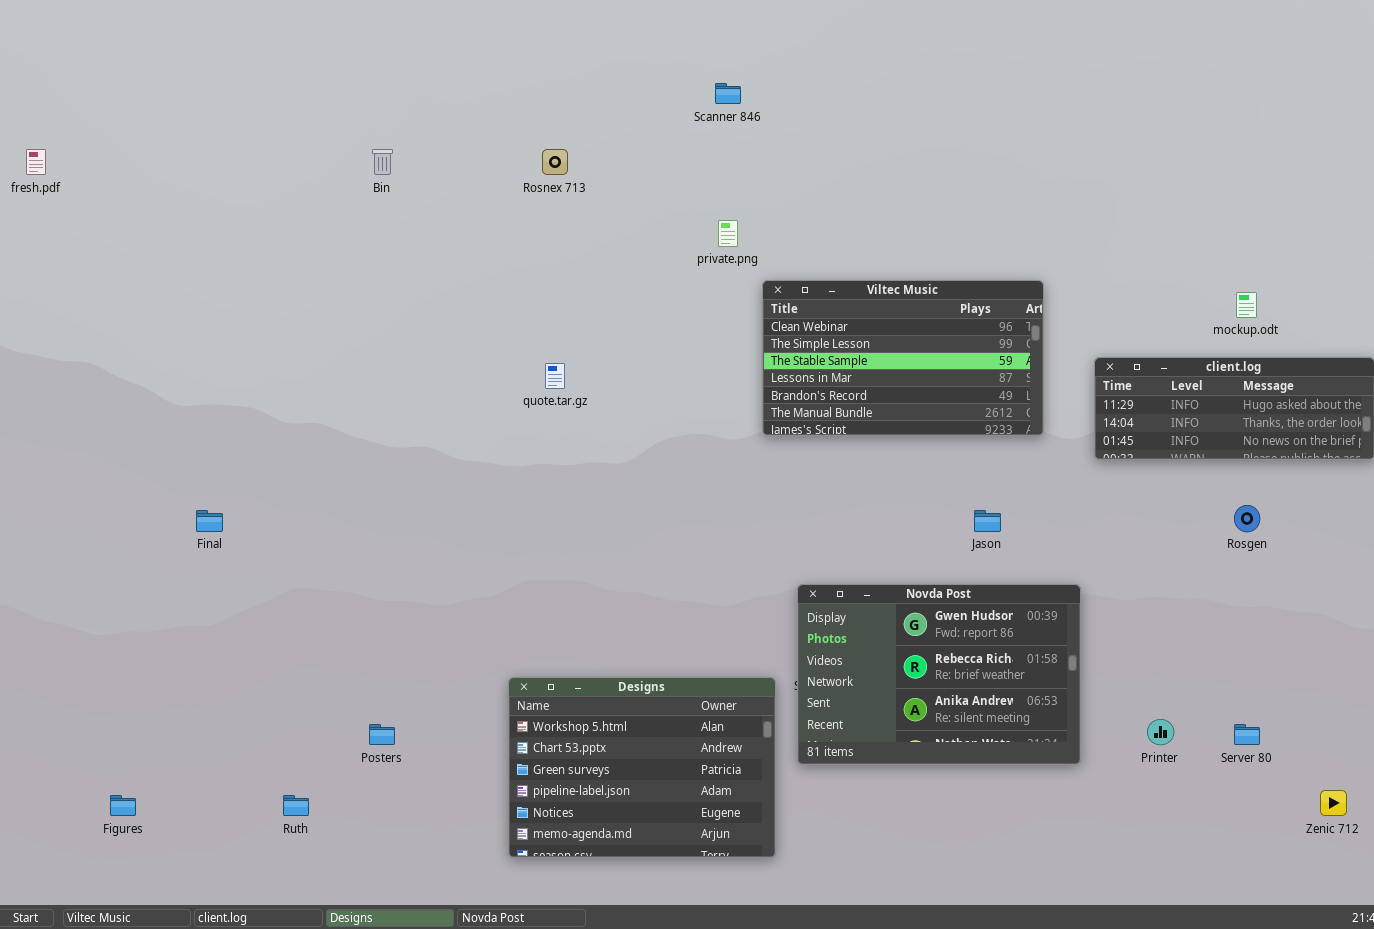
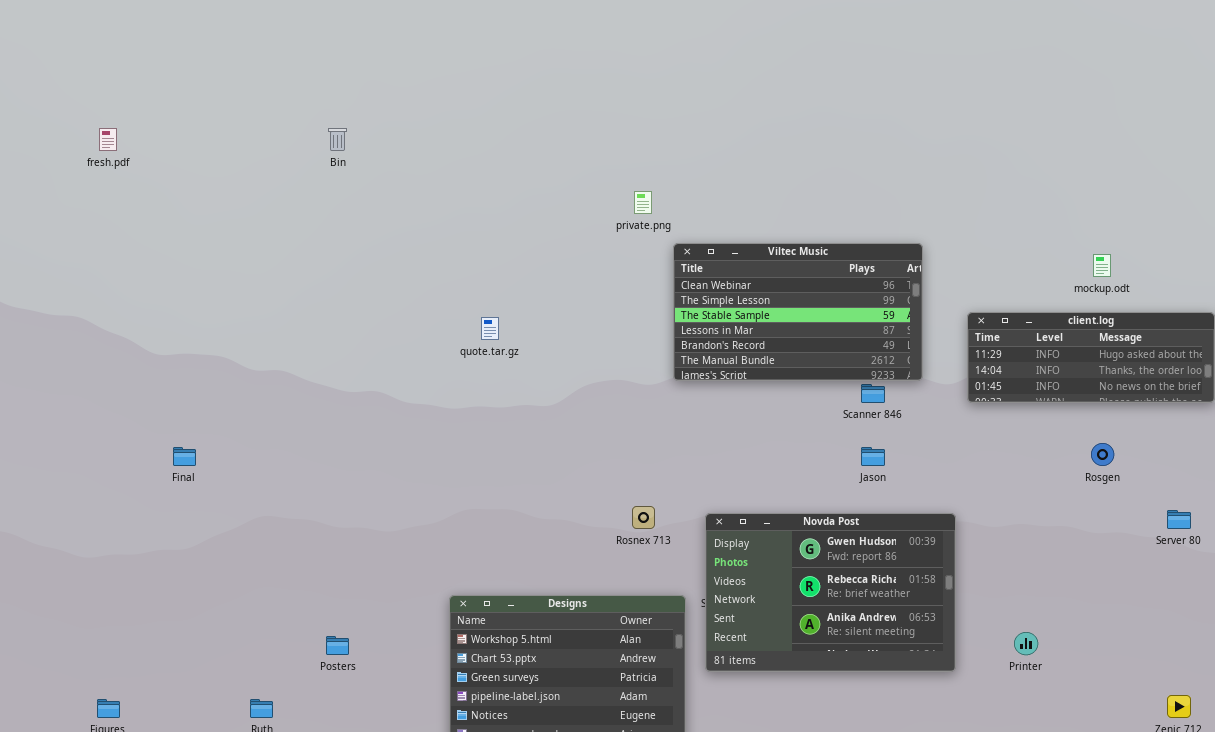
Scanner 846: [715,83,741,104] -> [861,384,885,403], moved
fresh.pdf: [26,149,46,175] -> [99,128,117,151], moved
Rosnex 713: [542,149,568,175] -> [632,506,655,529], moved
Server 80: [1234,724,1260,745] -> [1167,510,1191,529], moved

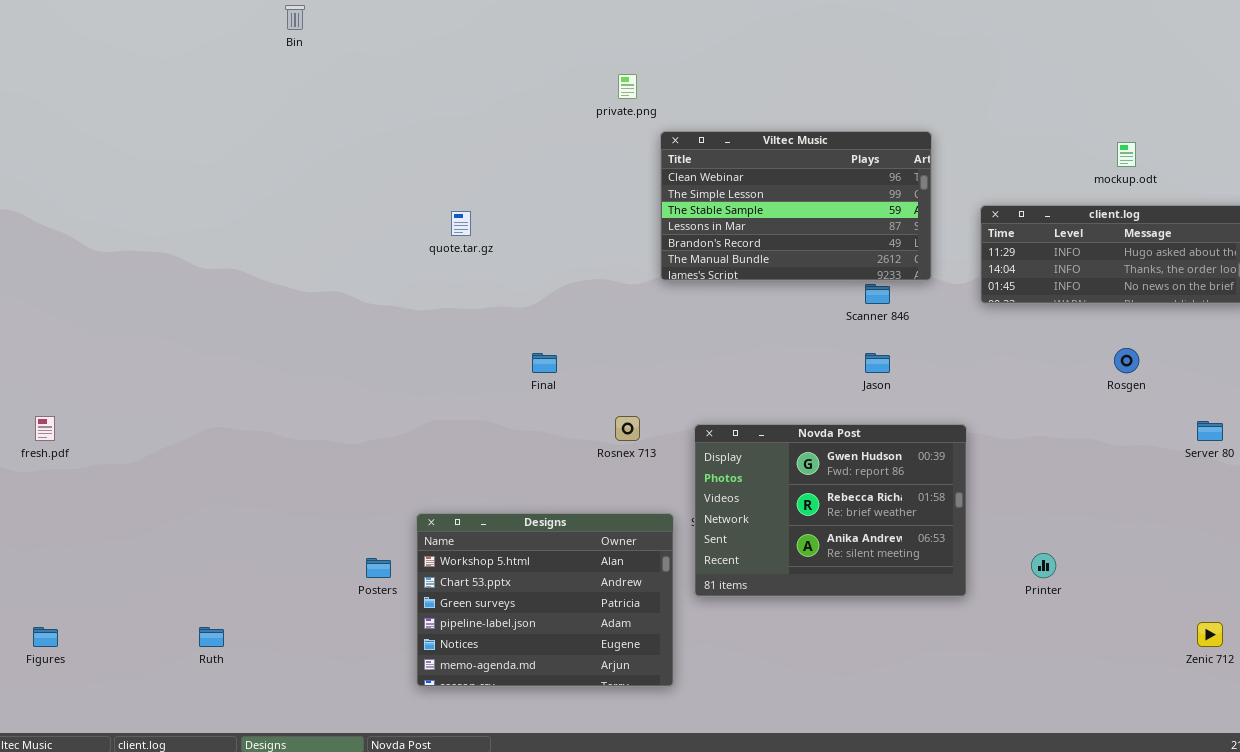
fresh.pdf: [99,128,117,151] -> [35,416,55,441], moved
Final: [173,447,196,466] -> [532,353,557,373], moved
Posters: [326,636,349,655] -> [366,558,391,578], moved

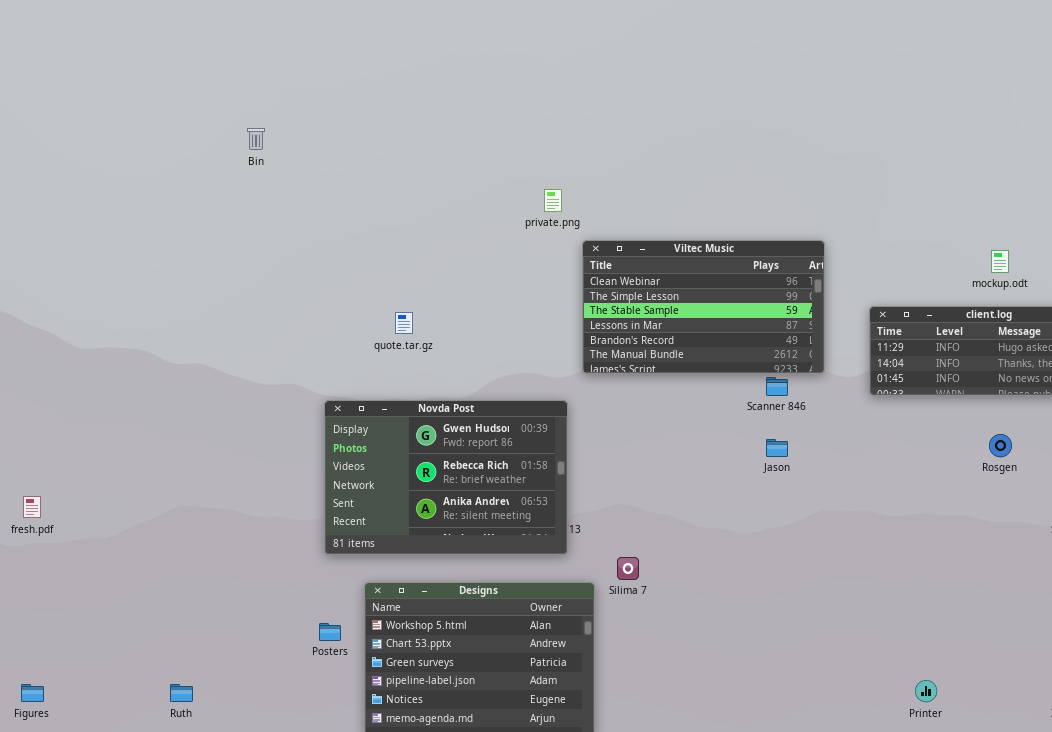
Novda Post: [694,424,967,597] -> [324,400,568,555], moved
Printer: [1031,553,1056,578] -> [915,680,937,702], moved

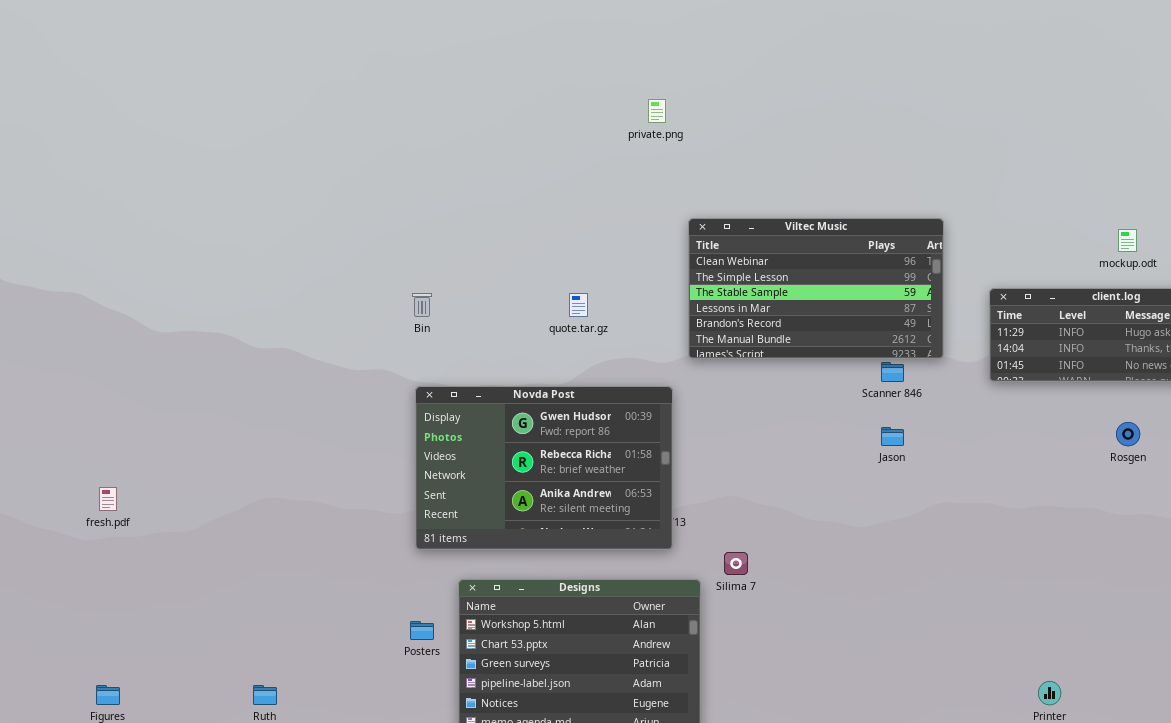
Bin: [247,128,265,150] -> [412,293,432,317], moved
private.png: [544,189,562,212] -> [648,99,666,123], moved
quote.tar.gz: [395,312,413,334] -> [569,293,588,317], moved

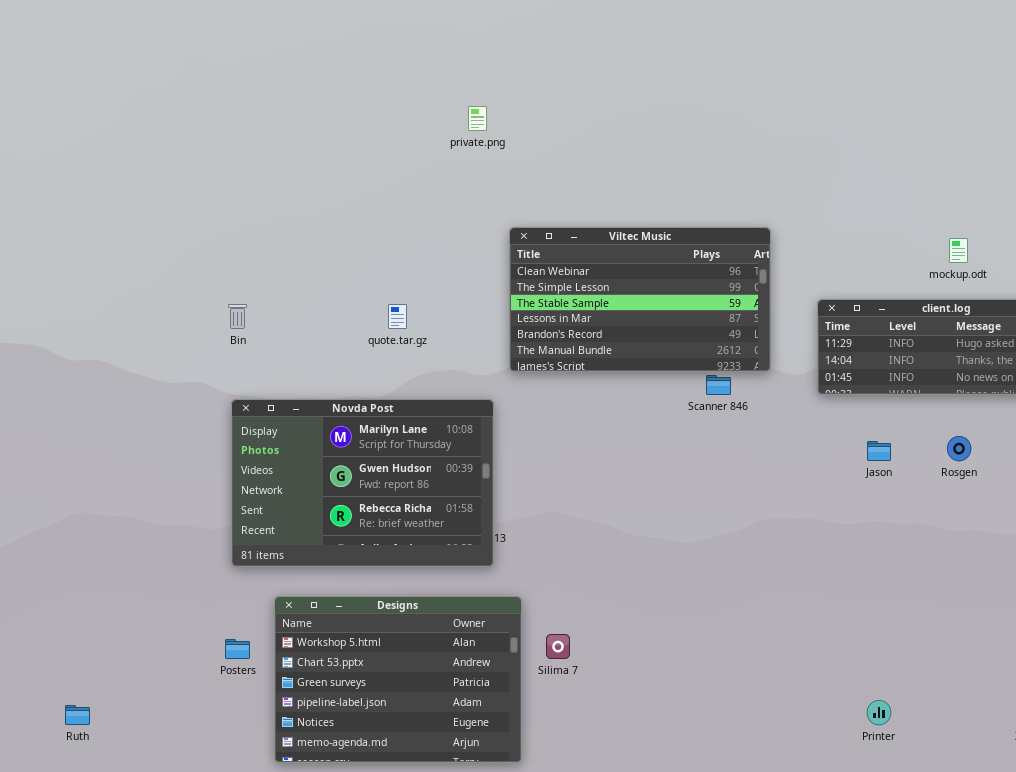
Novda Post: [415,386,673,550] -> [231,399,494,567], scrolled up 1 row
Jason: [881,427,904,446] -> [867,441,891,461], moved
Silima 7: [724,552,748,575] -> [546,634,570,659], moved

